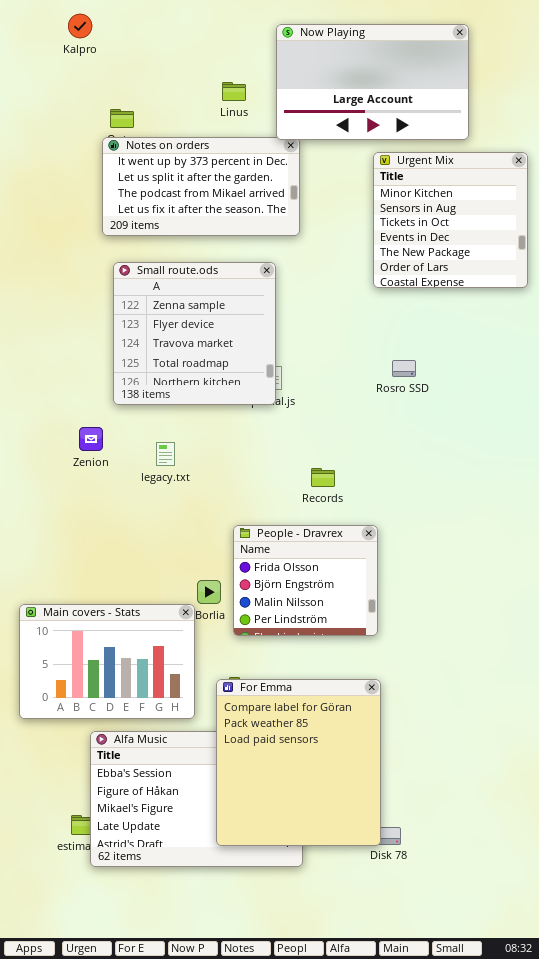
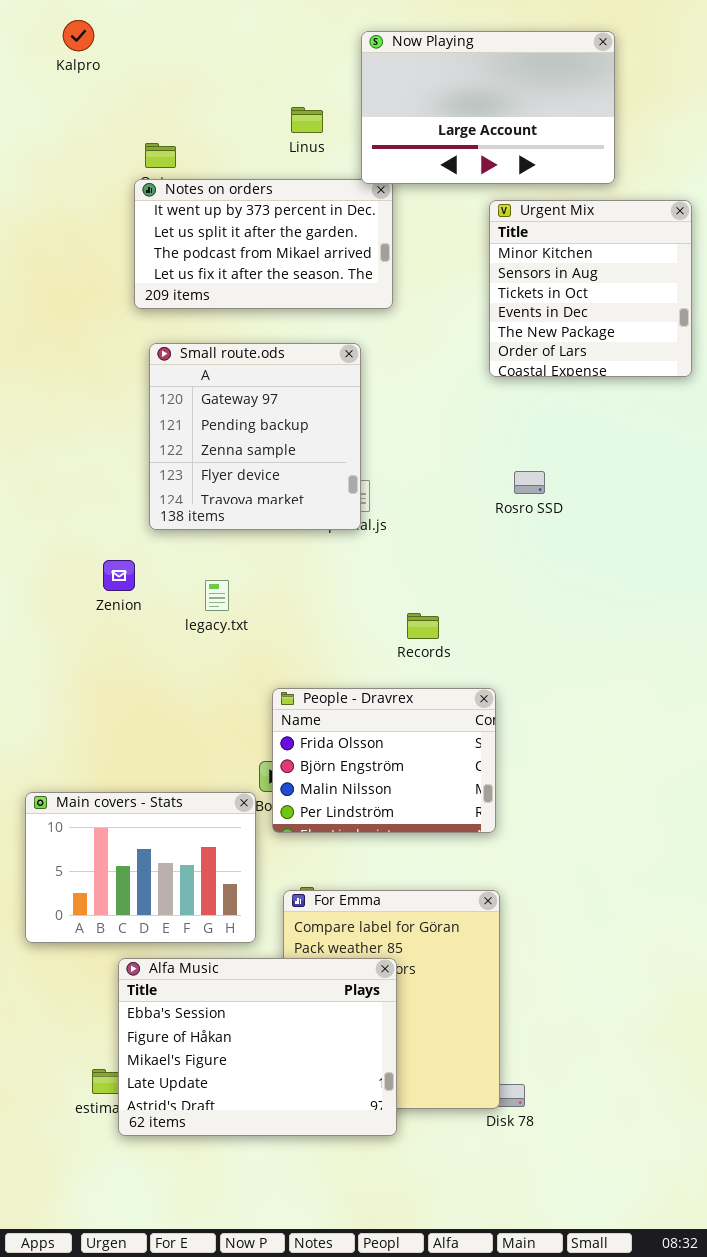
Kalpro: [68,14,92,38] -> [63,20,94,51], moved
Small route.ods: [113,262,276,405] -> [149,343,361,530], scrolled up 2 rows
People - Dravrex: [233,525,378,636] -> [272,688,496,833], resized
Alfa Music: [90,731,303,867] -> [118,958,397,1136], raised

